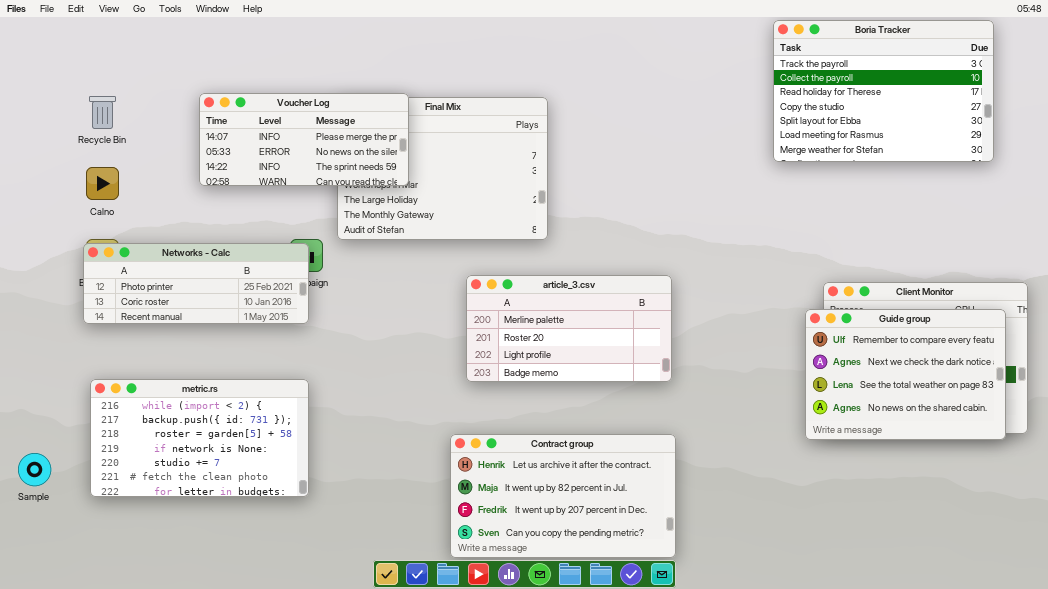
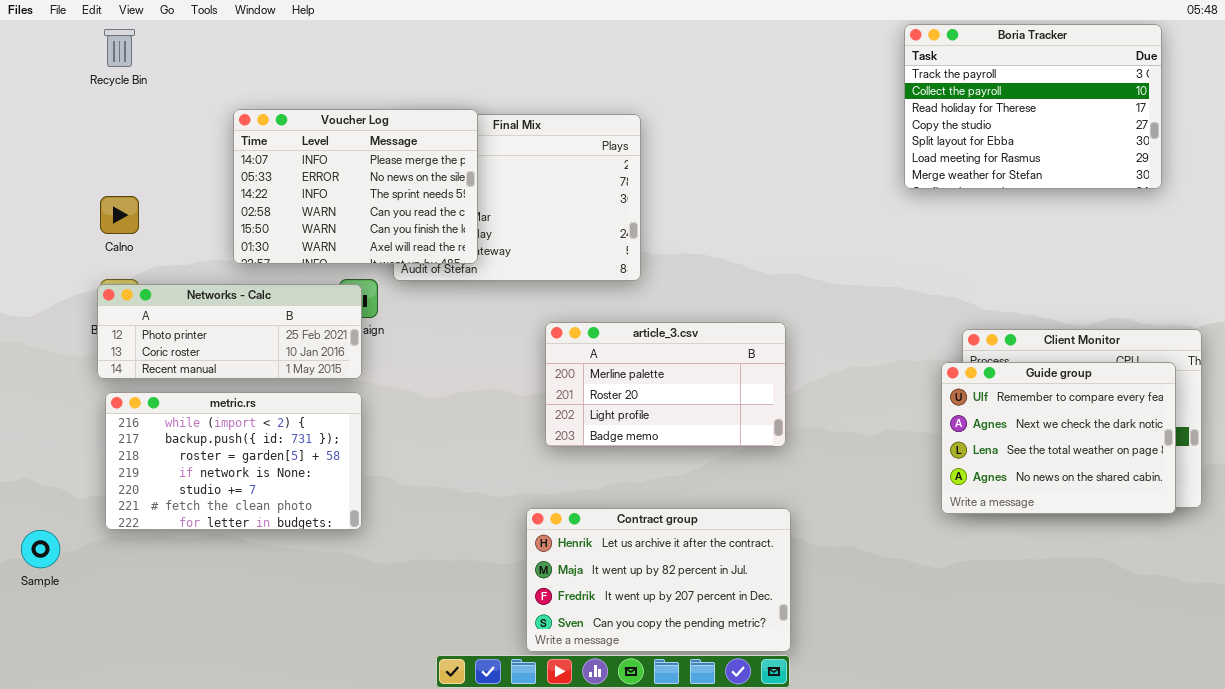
Voucher Log: [199,93,409,186] -> [233,109,478,264], resized
Recycle Bin: [89,96,116,129] -> [104,29,135,67], moved
metric.rs: [90,379,309,497] -> [105,392,362,530], moved

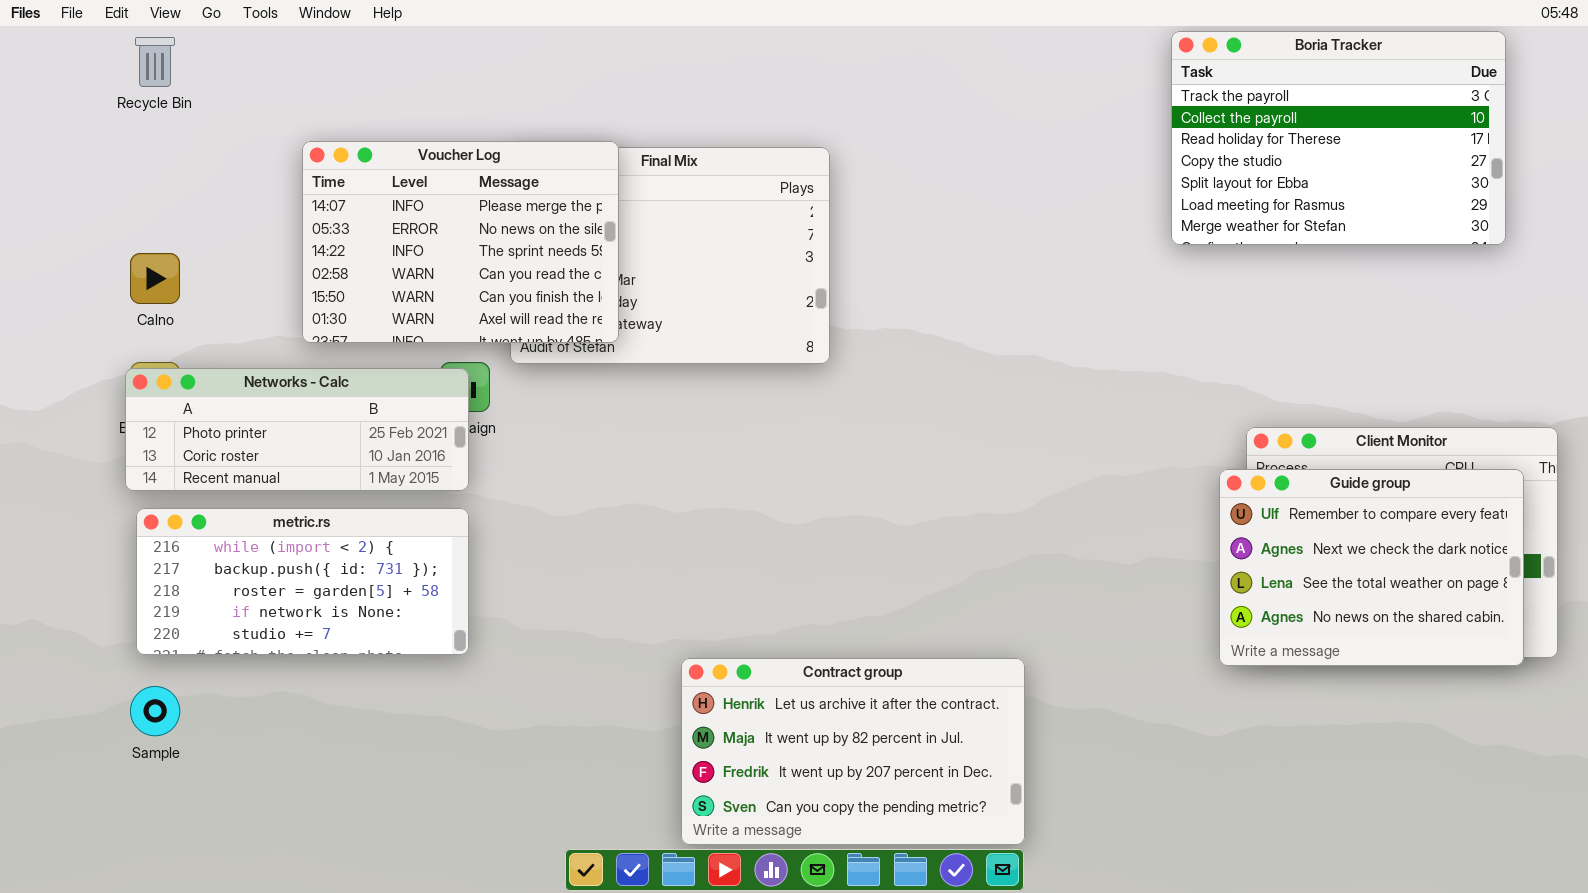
article_3.csv: [545,322,786,447] -> none, closed
metric.rs: [105,392,362,530] -> [136,508,469,655], resized
Sample: [21,530,60,568] -> [130,686,180,736], moved

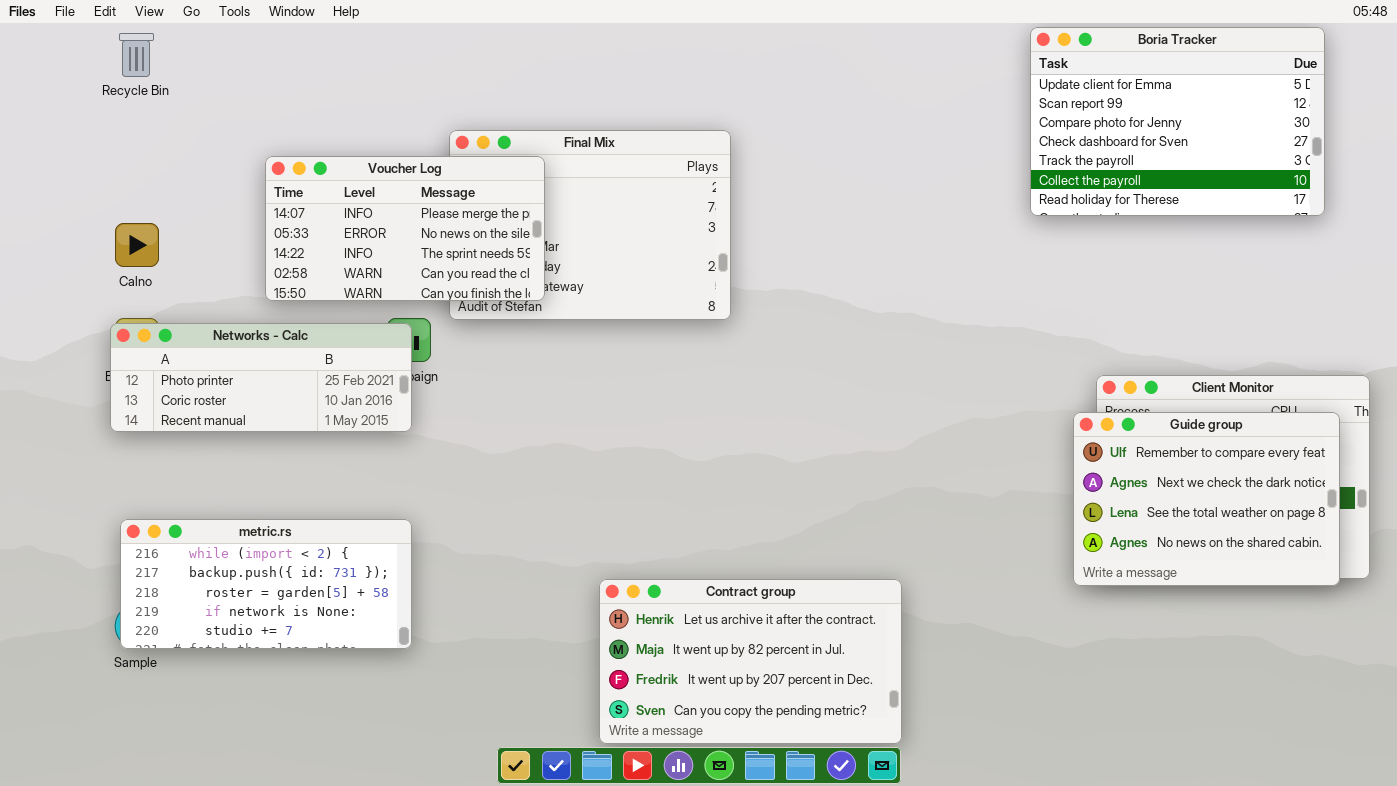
Boria Tracker: [1171,31,1506,245] -> [1030,27,1325,216], scrolled up 4 rows
Voucher Log: [302,141,619,343] -> [265,156,545,301], resized
metric.rs: [136,508,469,655] -> [120,519,412,649], moved

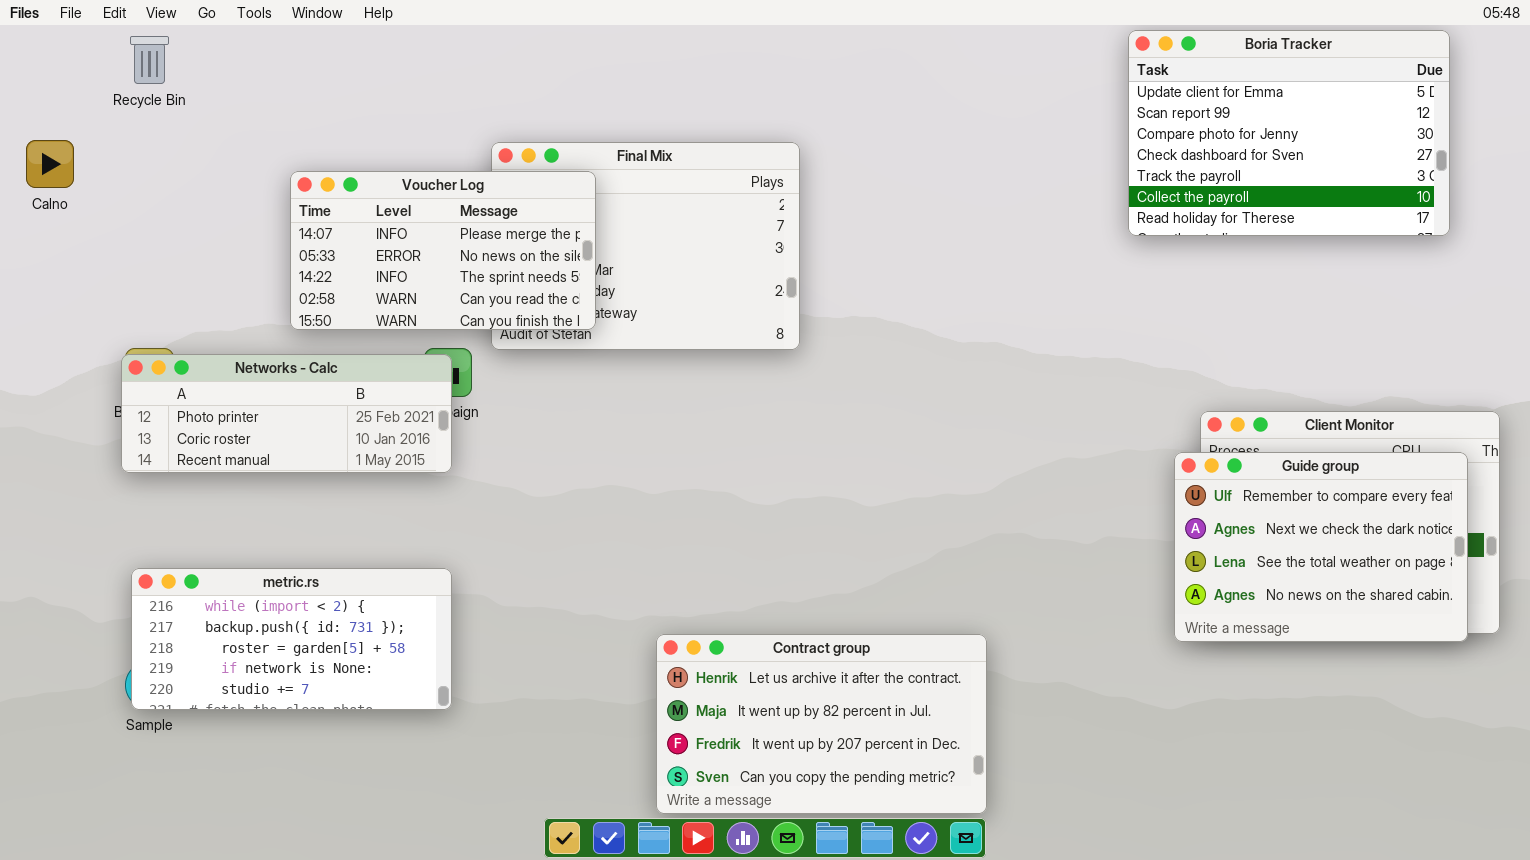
Calno: [115,223,159,267] -> [26,140,74,188], moved

